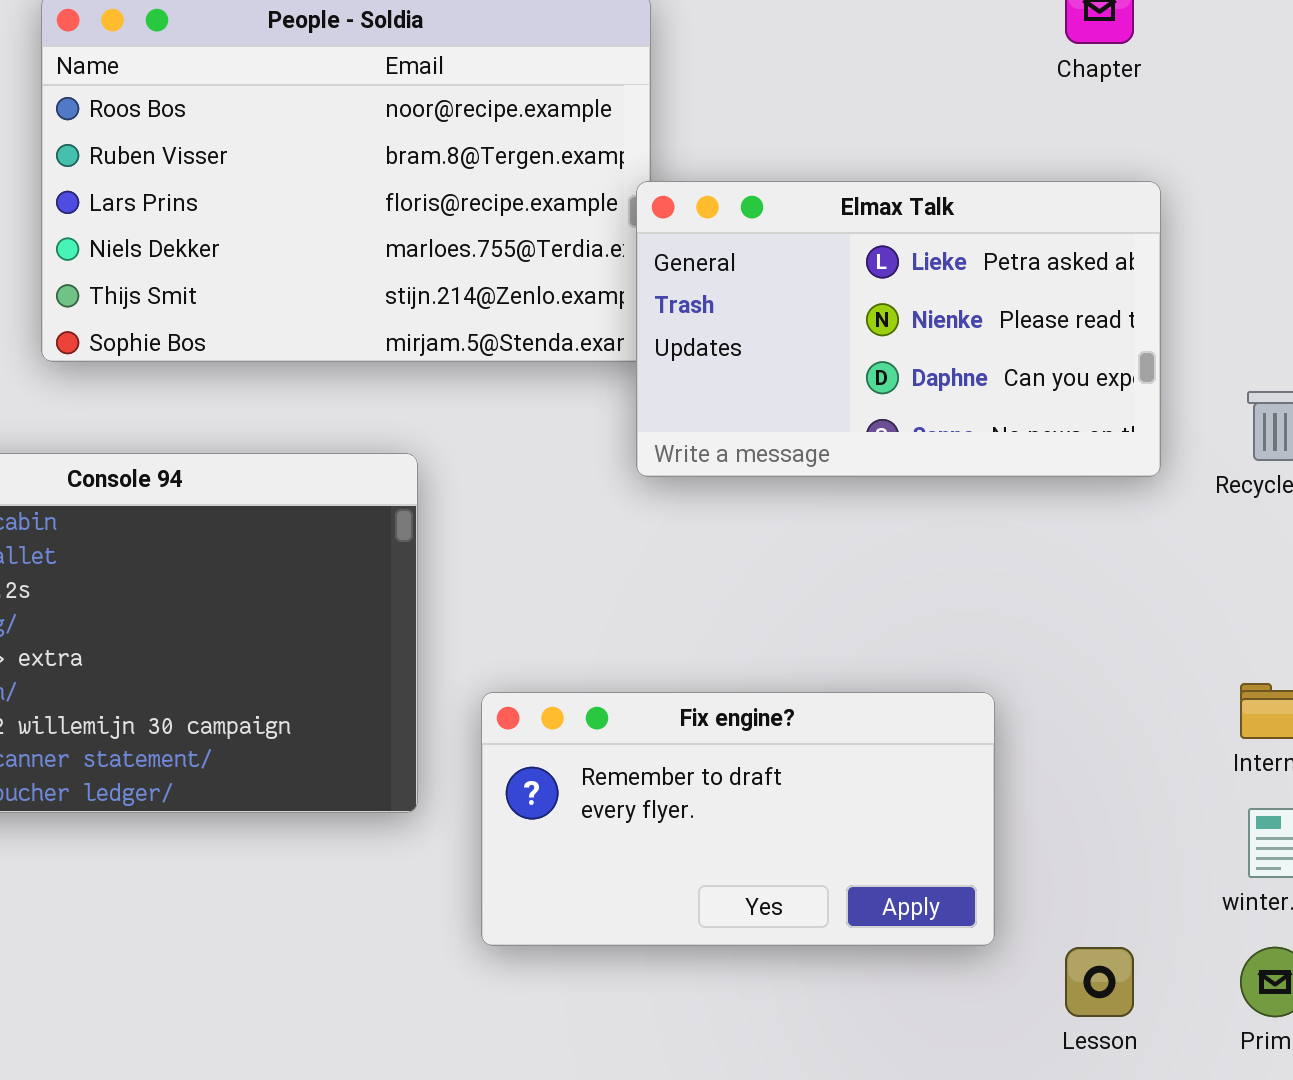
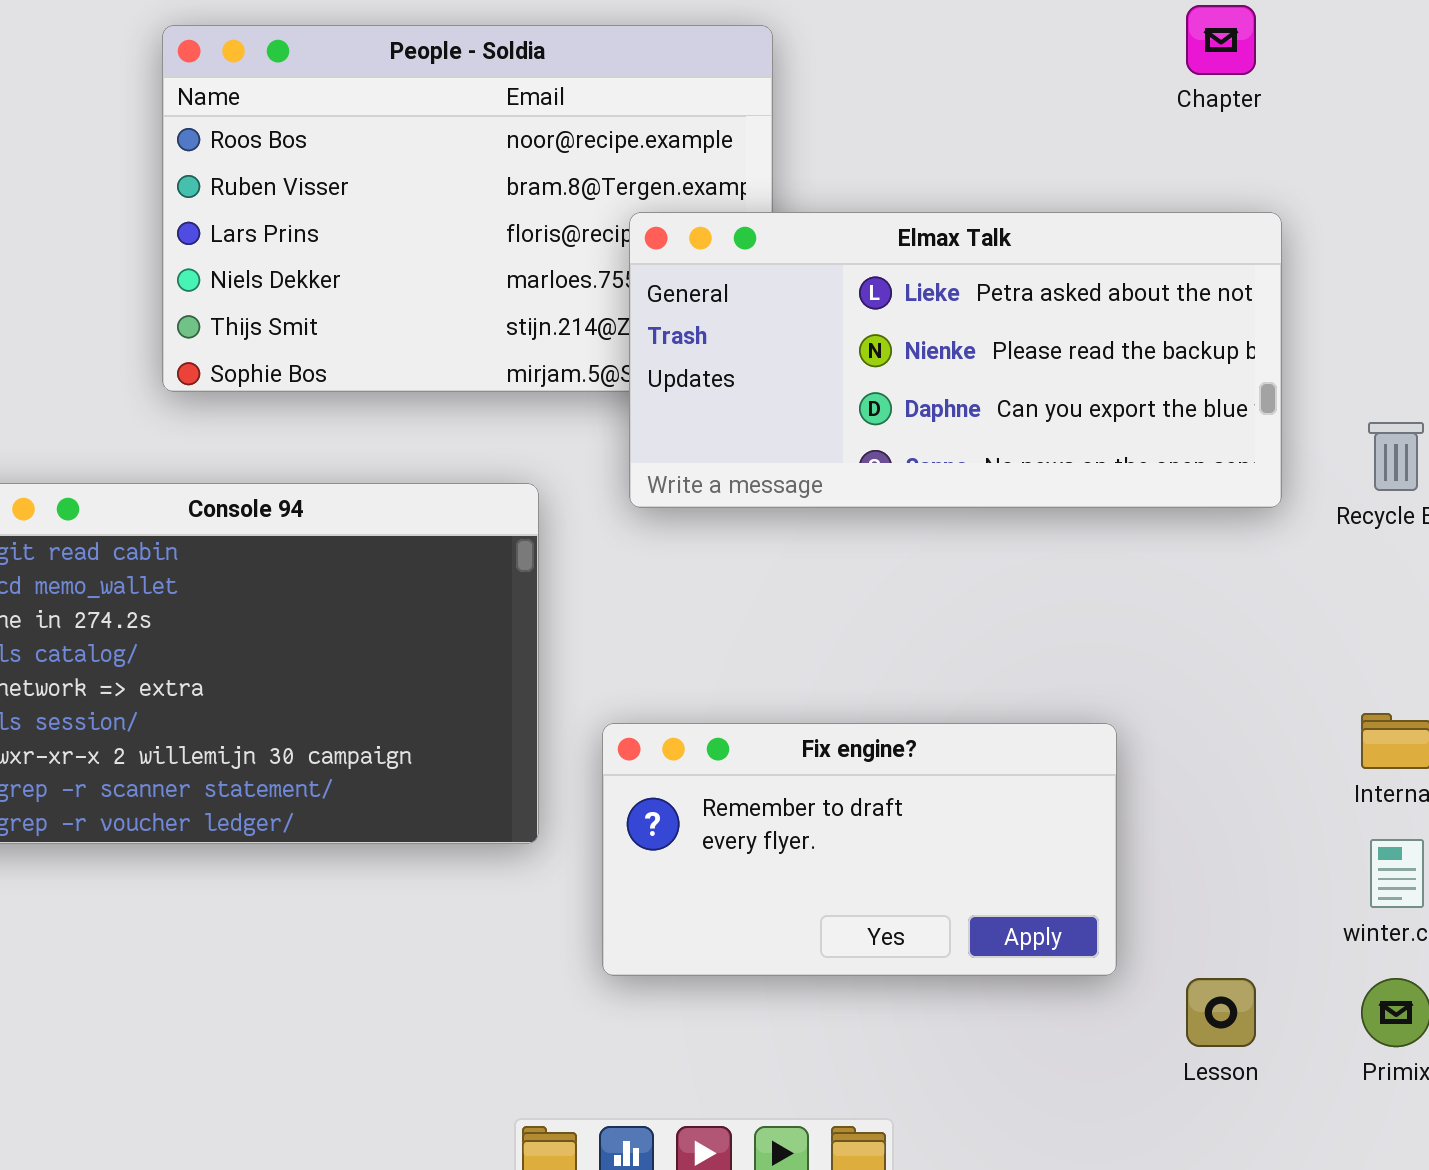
Elmax Talk: [636,181,1161,477] -> [629,212,1282,508], resized

